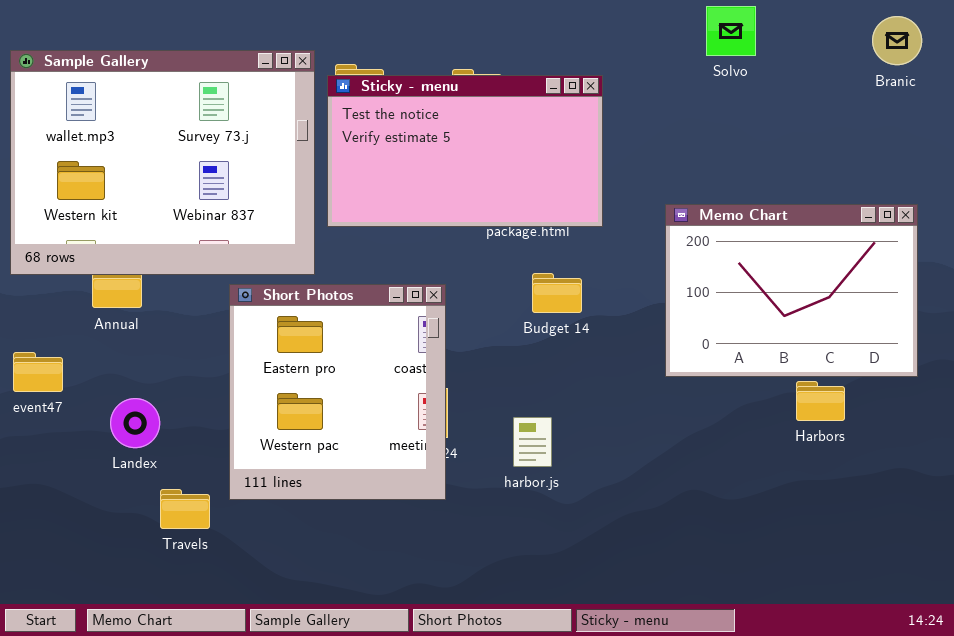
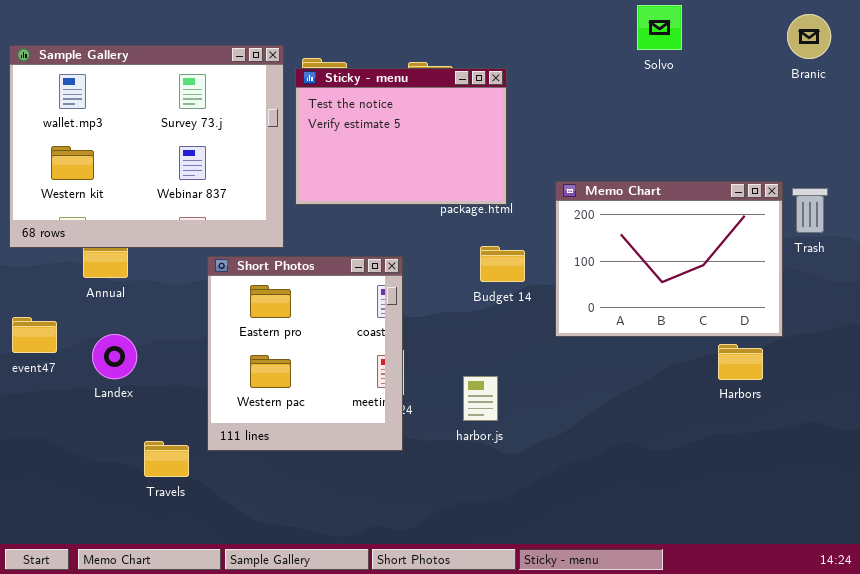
Sticky - menu: [327,75,603,227] -> [295,68,507,205], resized
Memo Chart: [665,204,918,377] -> [555,181,783,337], moved
Landex: [110,398,160,448] -> [92,334,137,379], moved

